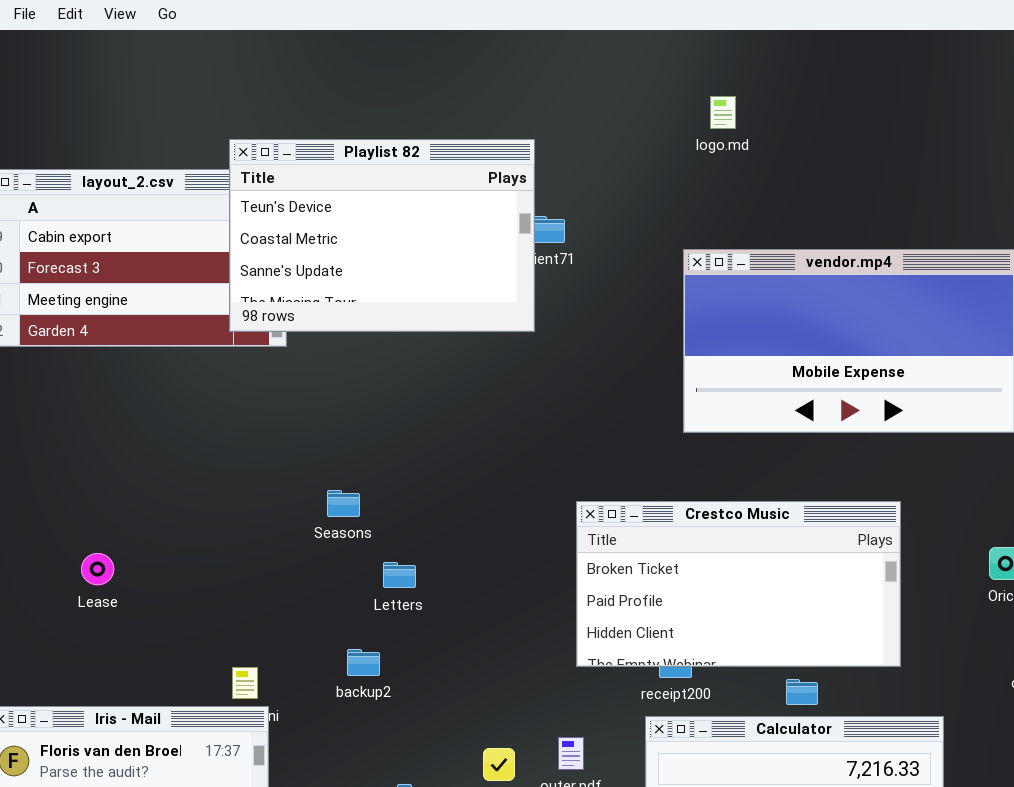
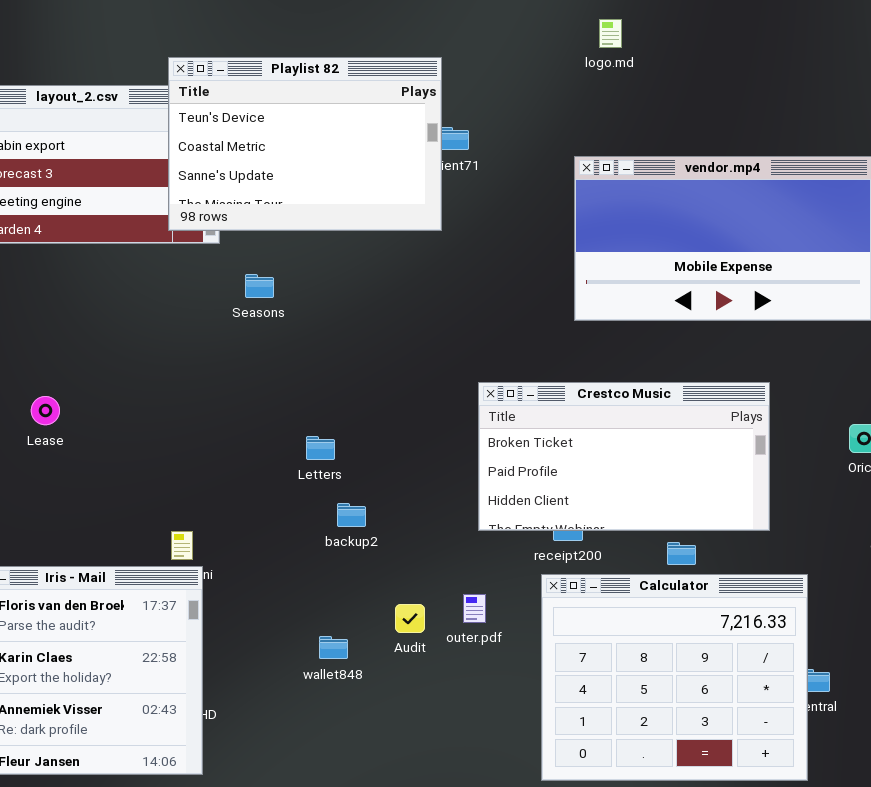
Seasons: [327,490,360,517] -> [245,274,274,298], moved
Lease: [81,553,114,585] -> [31,396,60,425], moved
backup2: [347,649,380,676] -> [337,503,366,527], moved

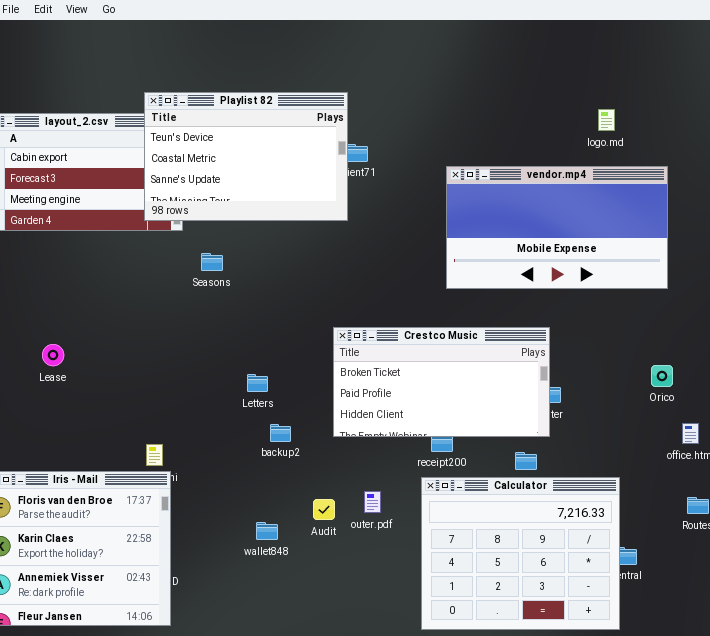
logo.md: [599,19,622,48] -> [598,109,615,131], moved
Crestco Music: [478,382,770,531] -> [333,327,550,437], moved

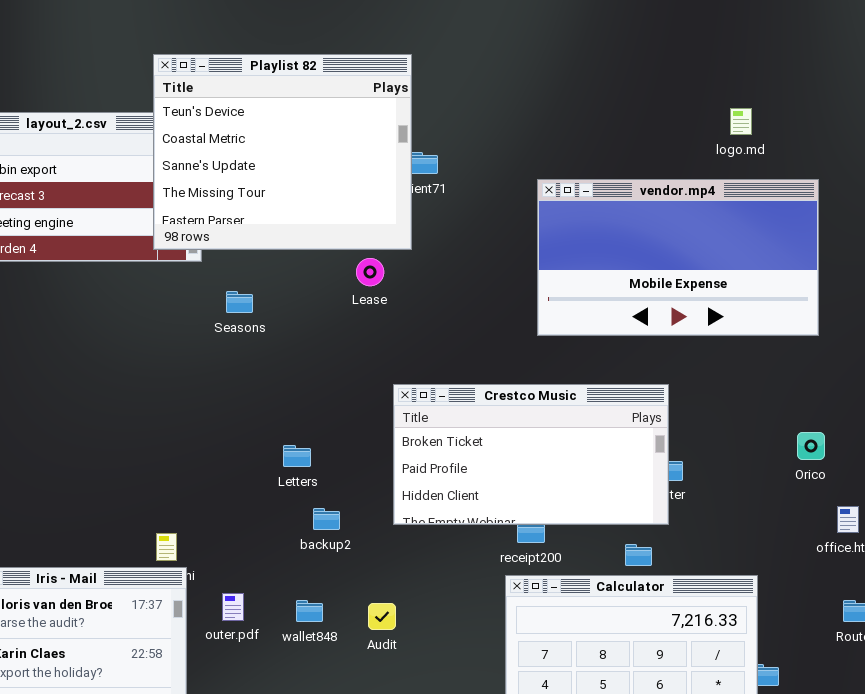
Playlist 82: [144,92,348,221] -> [153,54,412,250], resized
Lease: [42,344,64,366] -> [356,258,384,286], moved
outer.pdf: [364,491,381,513] -> [222,593,244,621], moved
wallet848: [256,522,278,540] -> [296,600,323,622], moved

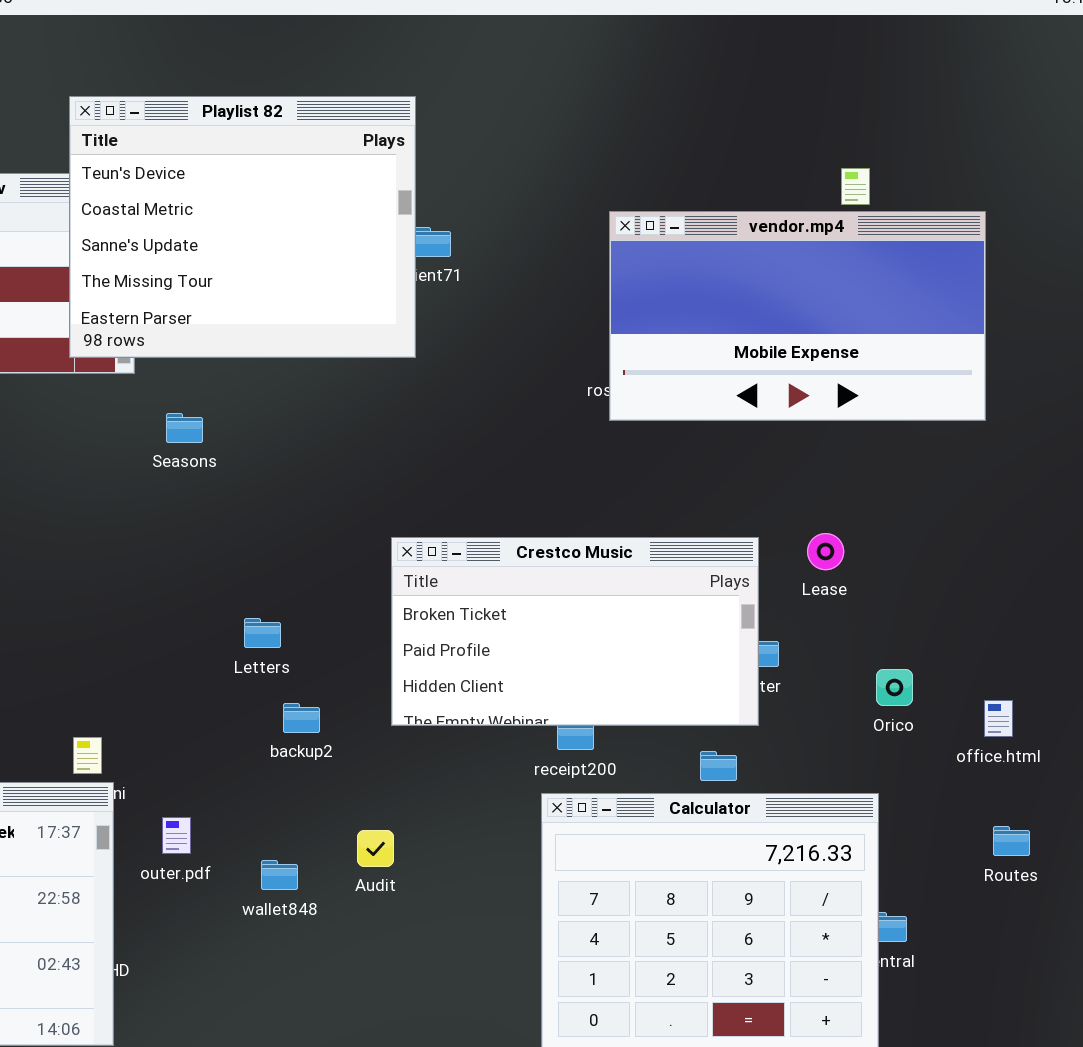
vendor.mp4: [537,179,819,336] -> [609,211,986,421], moved
Lease: [356,258,384,286] -> [807,533,844,570], moved
Orico: [797,432,825,460] -> [876,669,913,706], moved
wallet848: [296,600,323,622] -> [261,860,298,890], moved

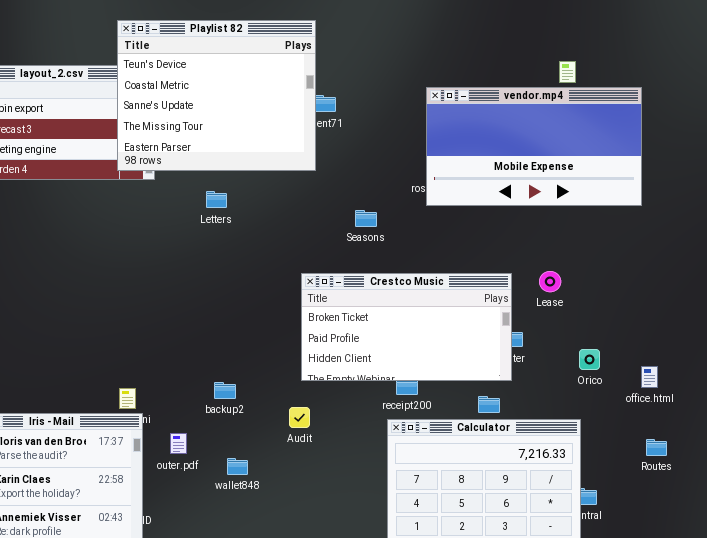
Seasons: [166,413,203,443] -> [355,210,377,227], moved
Letters: [244,618,281,648] -> [206,191,227,208], moved
backup2: [283,703,320,733] -> [214,382,236,399], moved
Audit: [357,830,394,867] -> [289,407,310,428], moved

